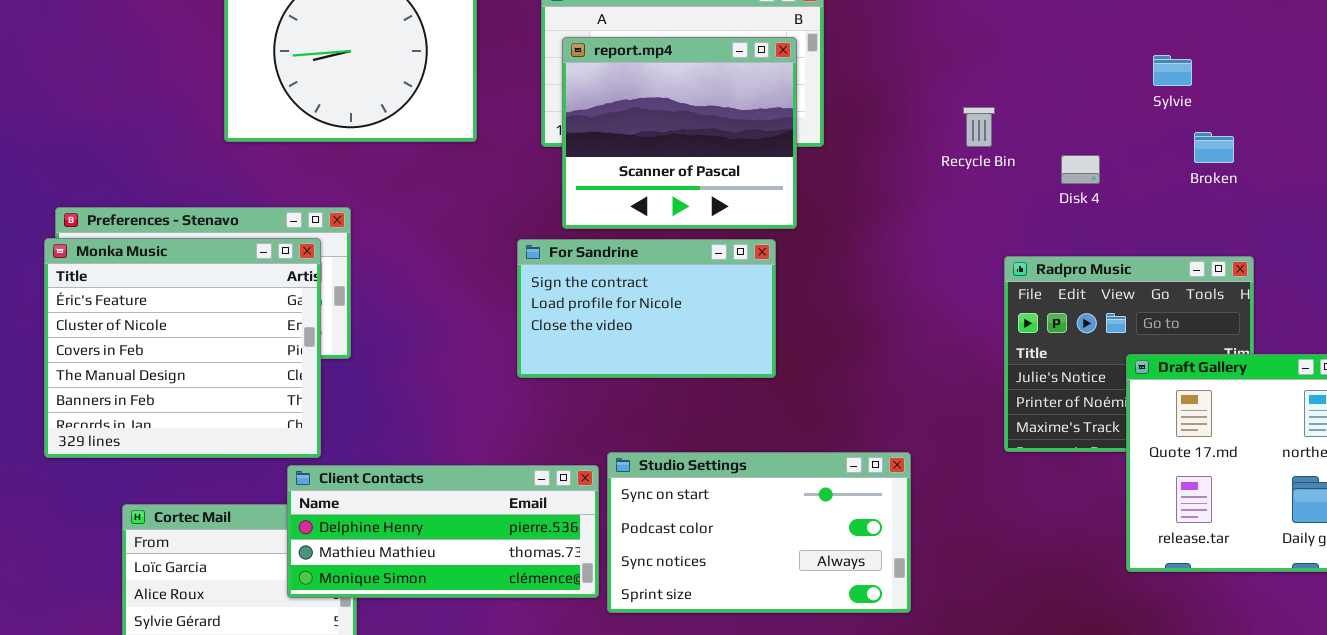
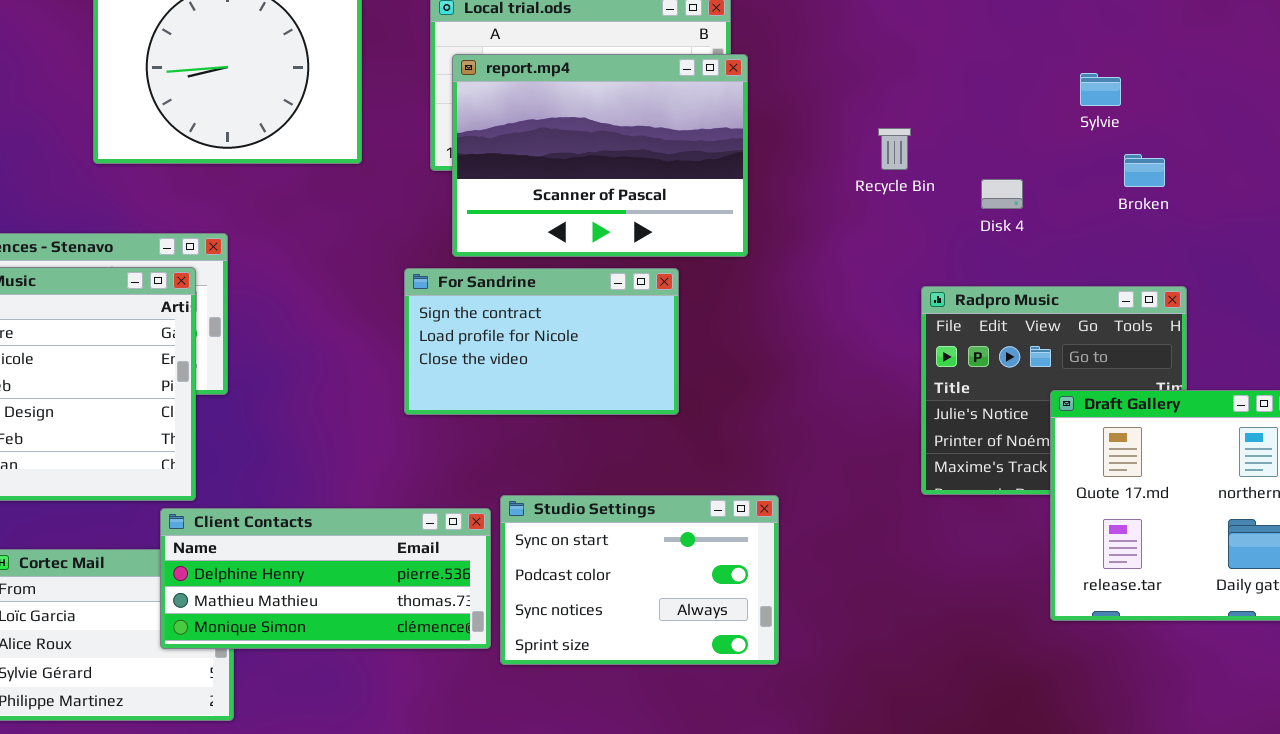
report.mp4: [562,37,797,229] -> [452,54,748,257], resized
Studio Settings: [607,452,911,613] -> [500,495,779,665], resized

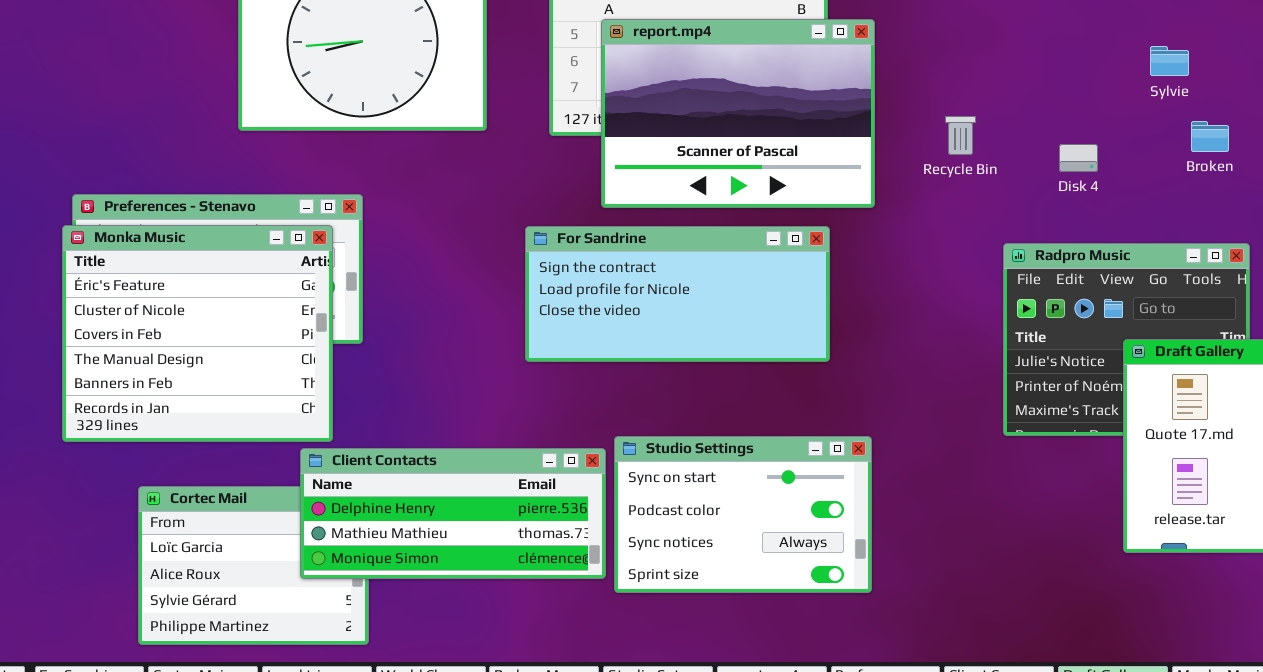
report.mp4: [452,54,748,257] -> [601,19,875,208], moved
Recycle Bin: [878,128,911,170] -> [945,116,976,155], moved
For Sandrine: [404,268,679,415] -> [525,226,830,362], resized

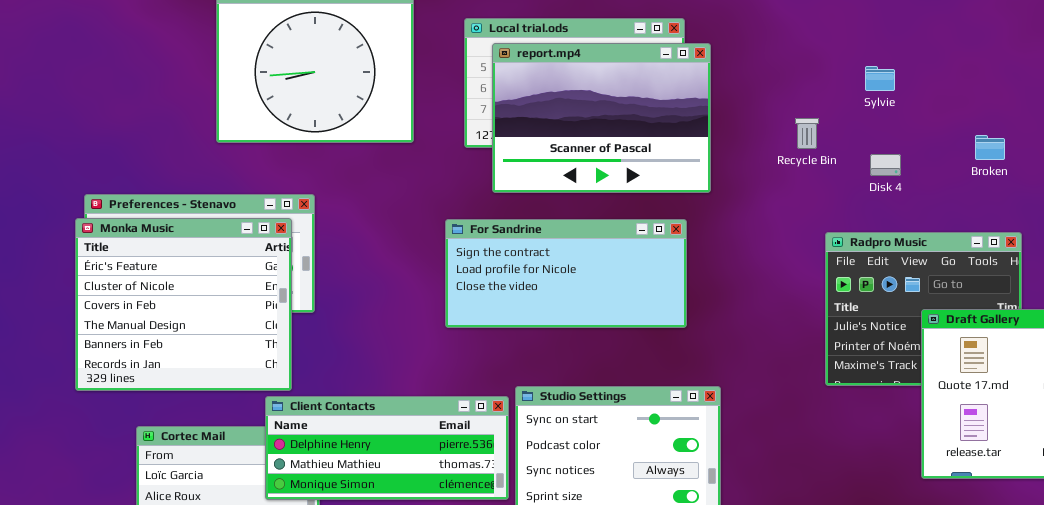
report.mp4: [601,19,875,208] -> [492,43,711,193], moved
Sylvie: [1150,46,1189,76] -> [865,66,895,91], moved
Recycle Bin: [945,116,976,155] -> [795,118,819,149], moved

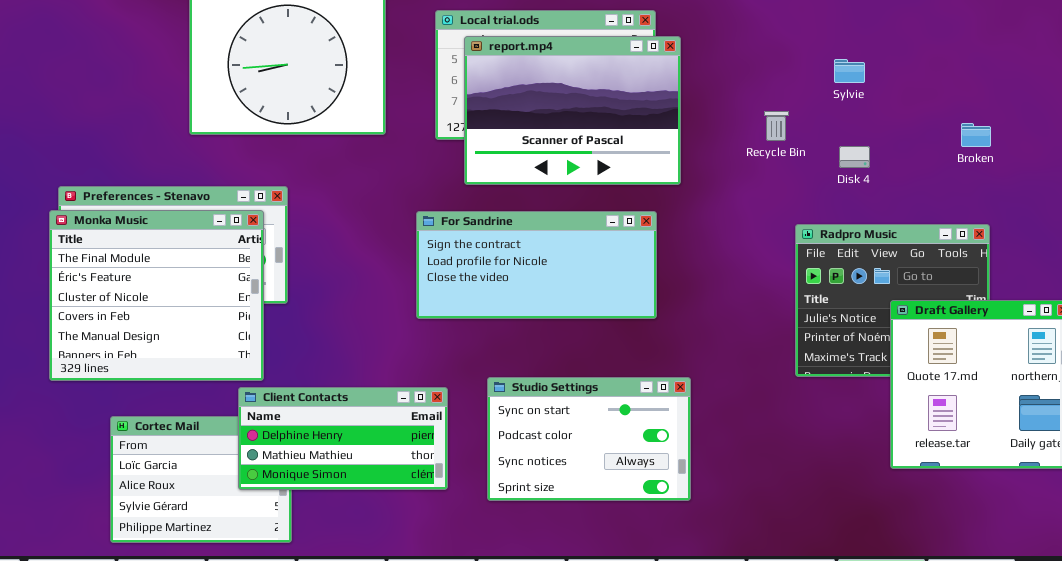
Broken: [975,135,1005,160] -> [961,123,991,147], moved
Monka Music: [75,218,292,391] -> [49,210,264,381], scrolled up 1 row
Client Contacts: [265,396,509,500] -> [238,387,448,490], resized

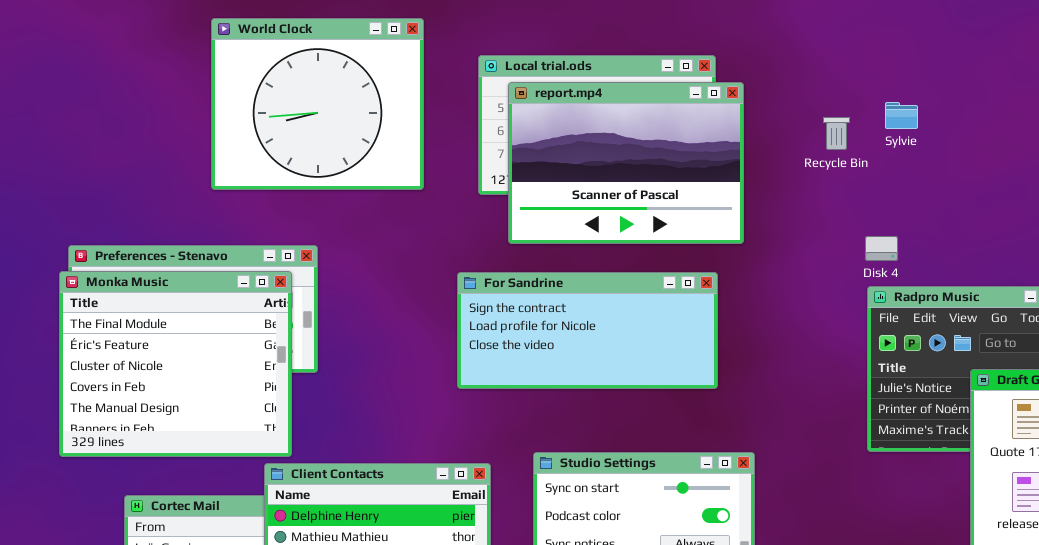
Sylvie: [834,59,865,83] -> [885,102,918,129], moved
Recycle Bin: [764,111,789,141] -> [823,117,850,150], moved
Disk 4: [839,146,870,168] -> [865,236,898,261], moved

